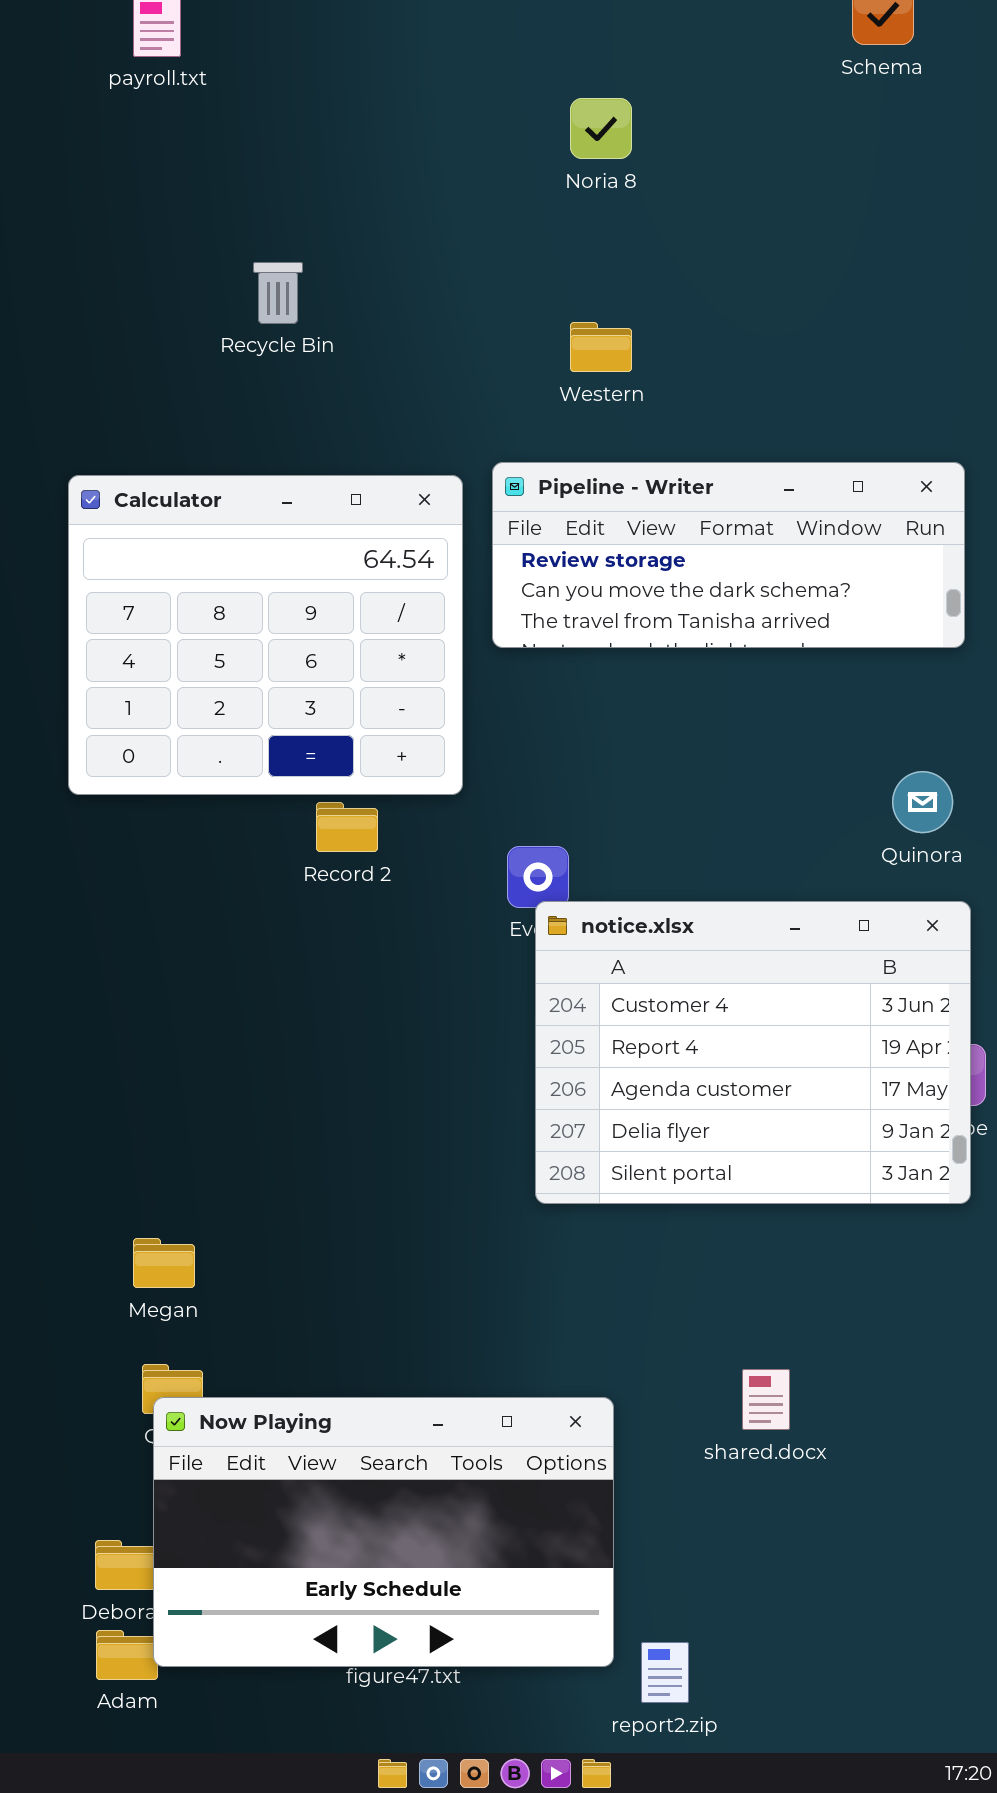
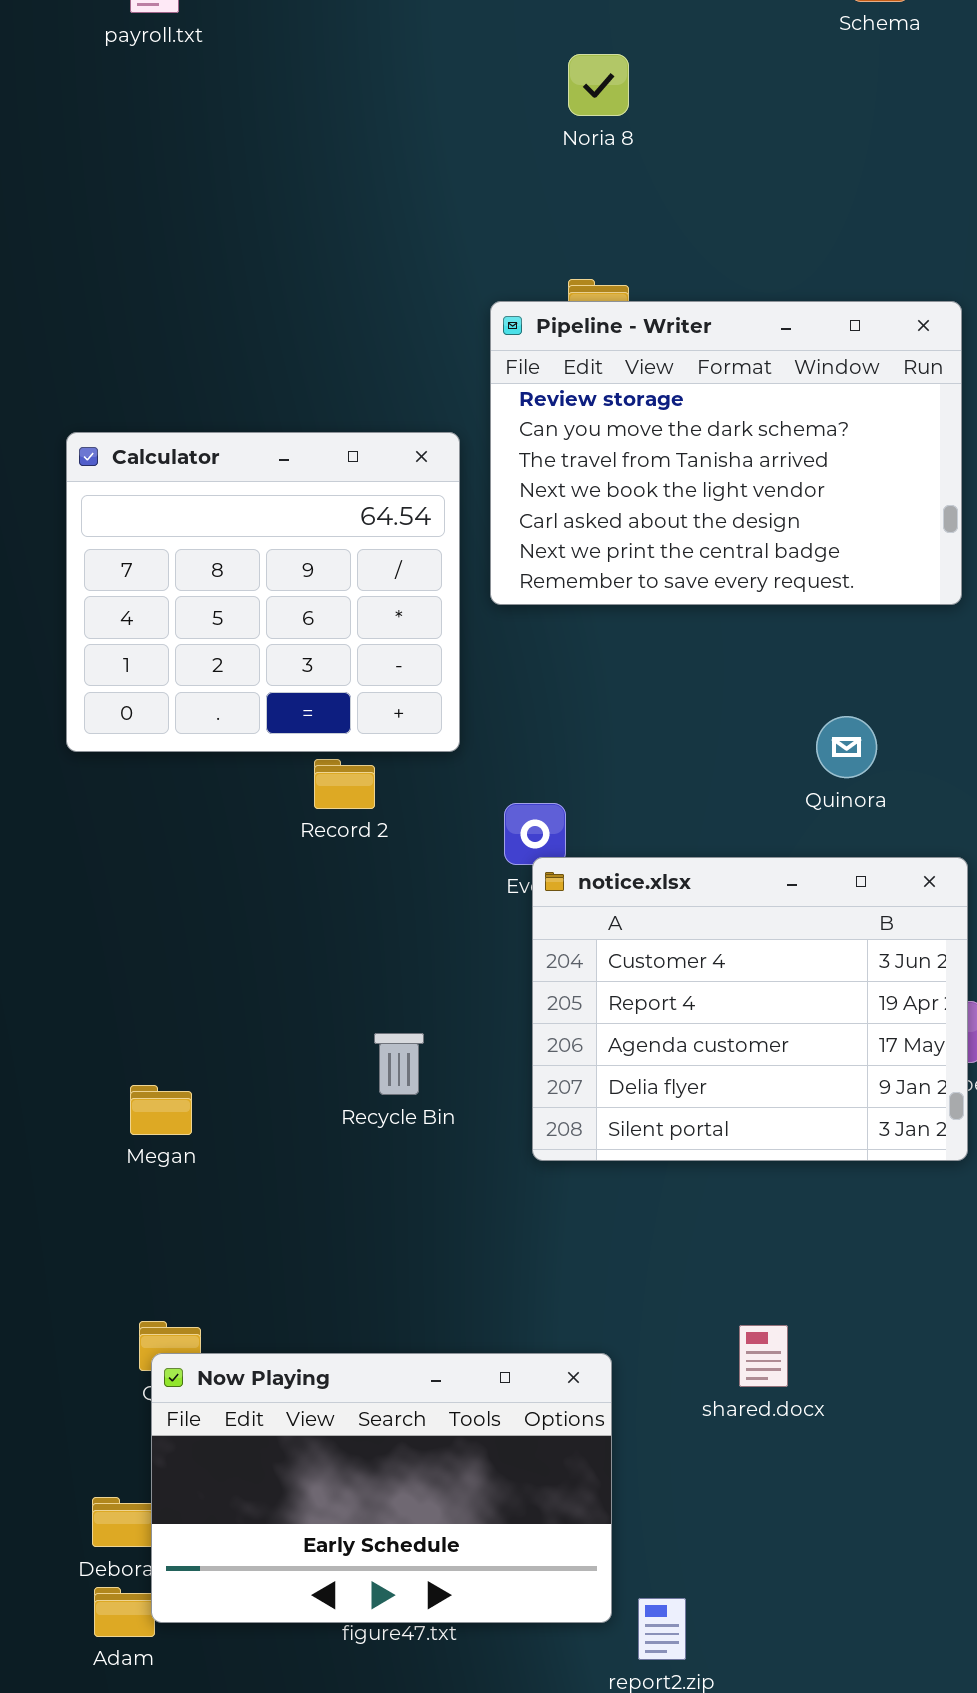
Recycle Bin: [253,262,303,324] -> [374,1033,424,1095], moved
Pipeline - Writer: [492,462,965,648] -> [490,301,962,605], resized
Quinora: [892,771,953,833] -> [816,716,877,778], moved
Megan: [133,1238,195,1288] -> [130,1085,192,1135], moved

